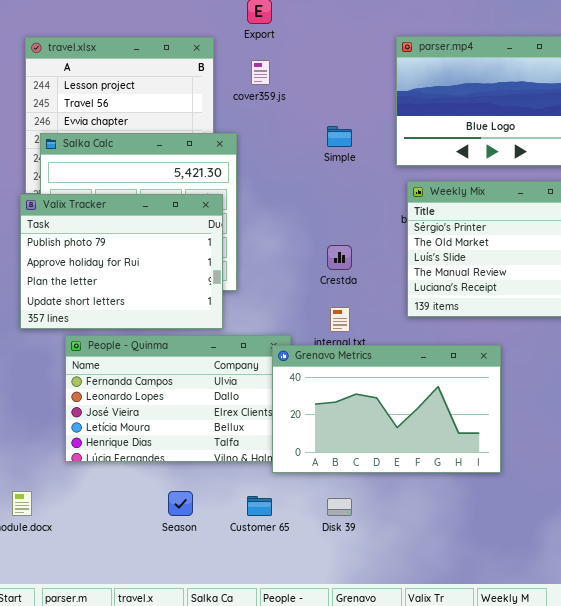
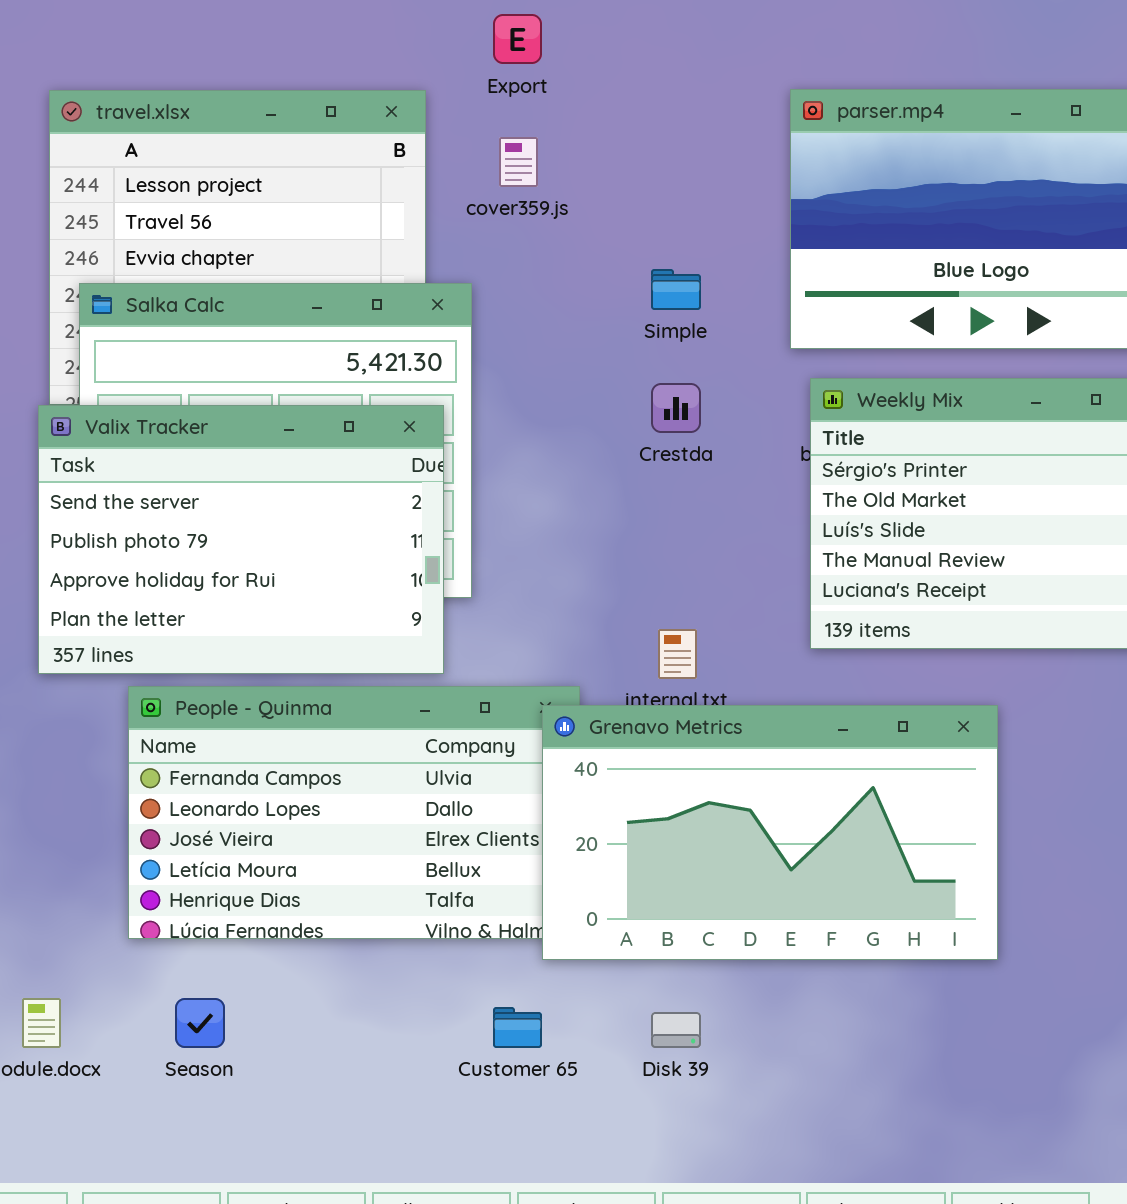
Valix Tracker: [20,194,223,329] -> [38,405,444,674], scrolled up 1 row
Crestda: [327,245,352,270] -> [651,383,701,433], moved
Season: [168,491,193,516] -> [175,998,225,1048], moved

